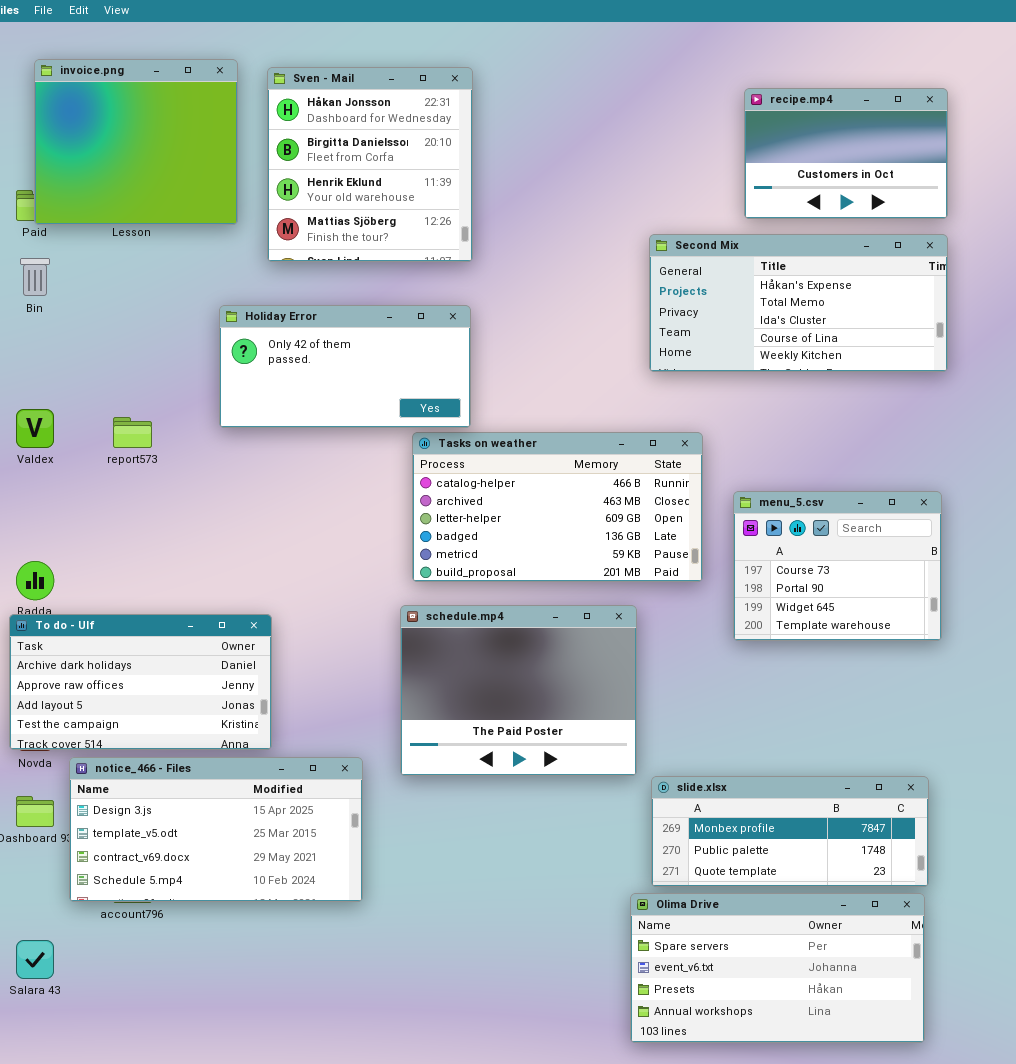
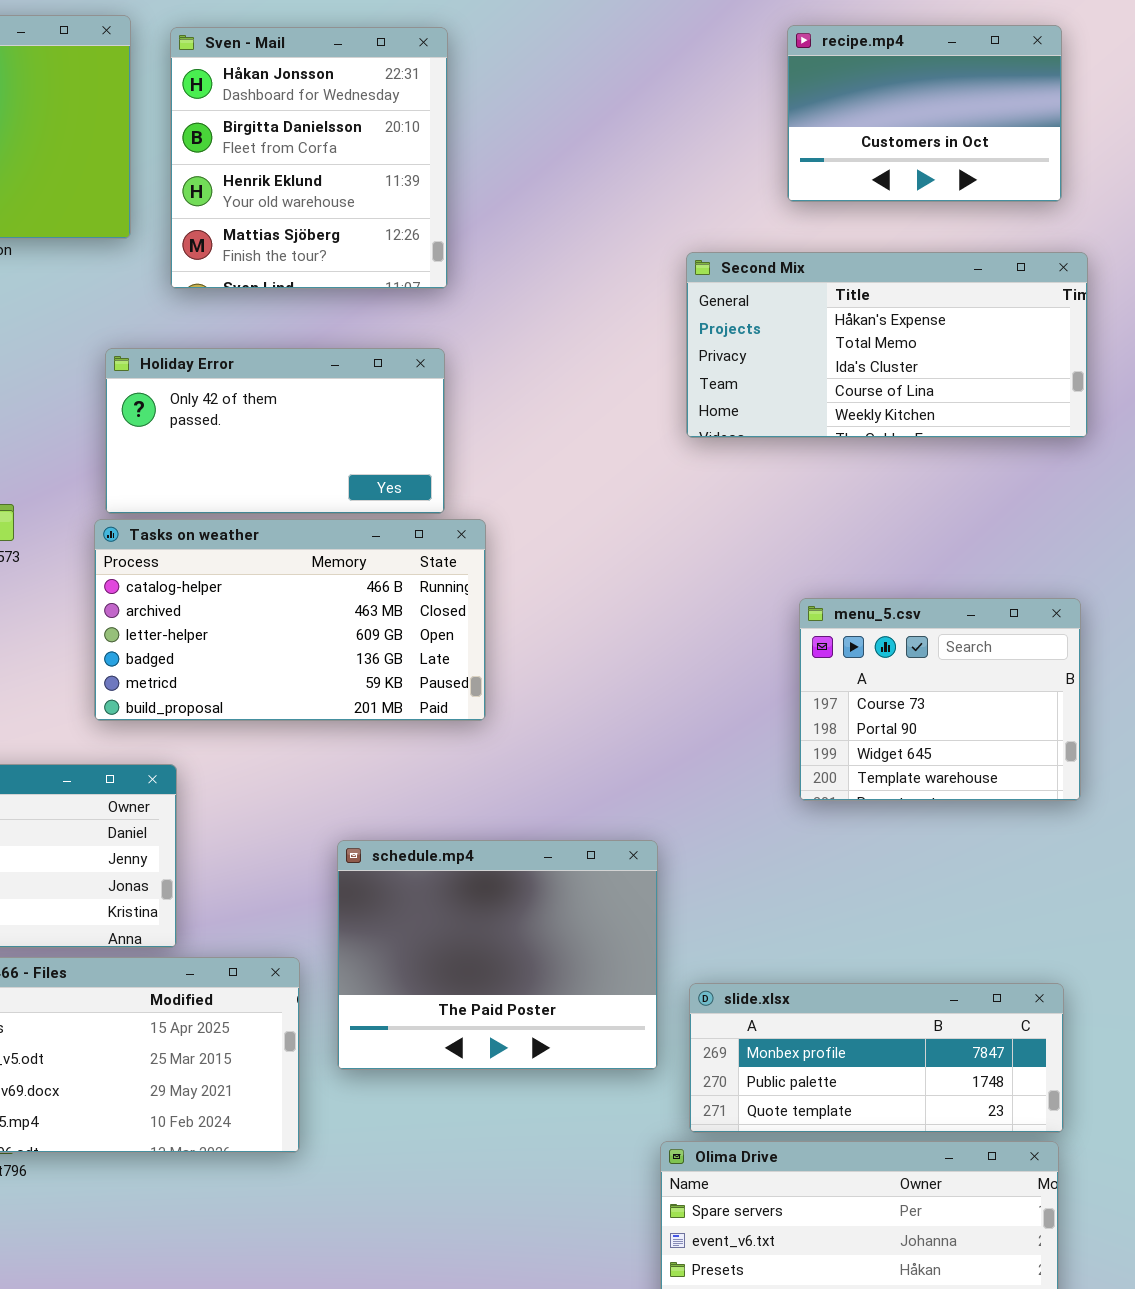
recipe.mp4: [744,88,948,219] -> [787,25,1062,202], moved
Tasks on weather: [412,432,703,582] -> [94,519,486,721], moved
schedule.mp4: [400,605,637,776] -> [337,840,658,1070], moved

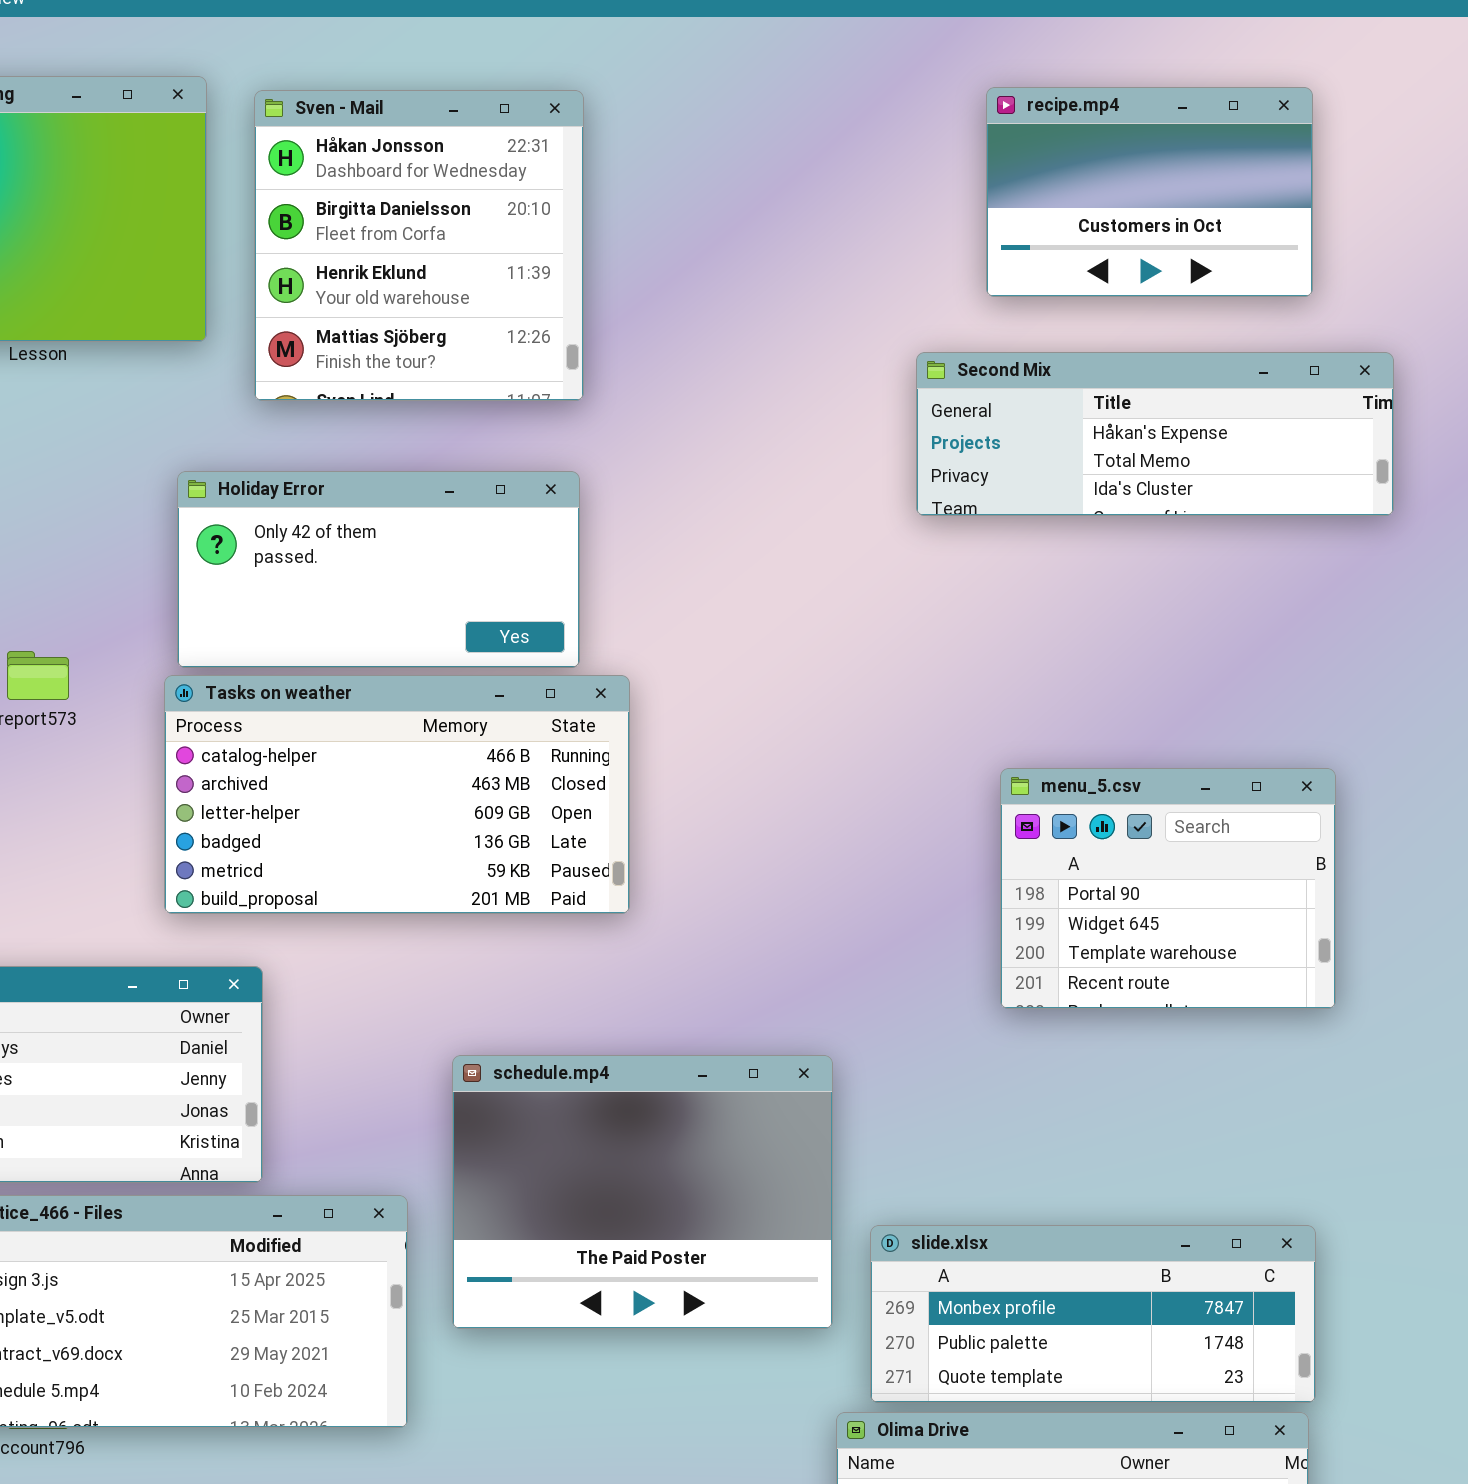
Second Mix: [686,252,1088,438] -> [916,352,1394,516], moved, resized
menu_5.csv: [799,598,1081,801] -> [1000,768,1336,1009], scrolled down 1 row

